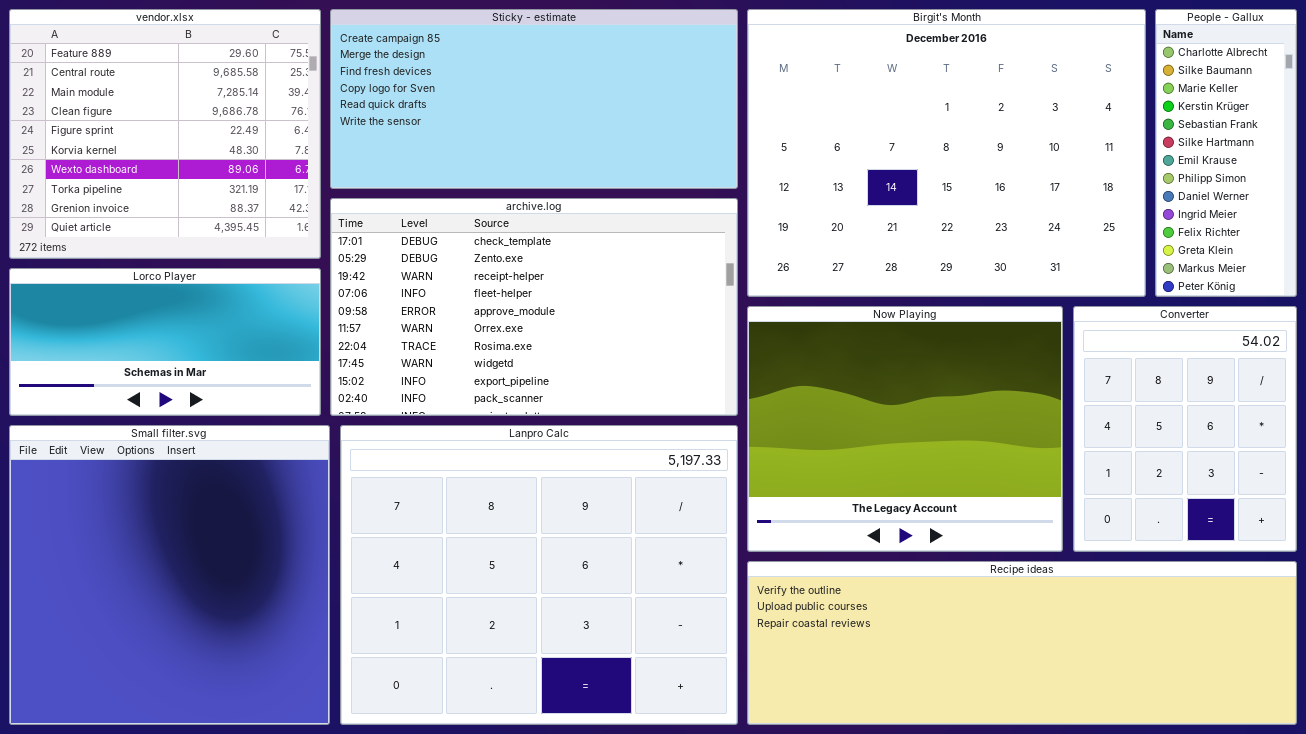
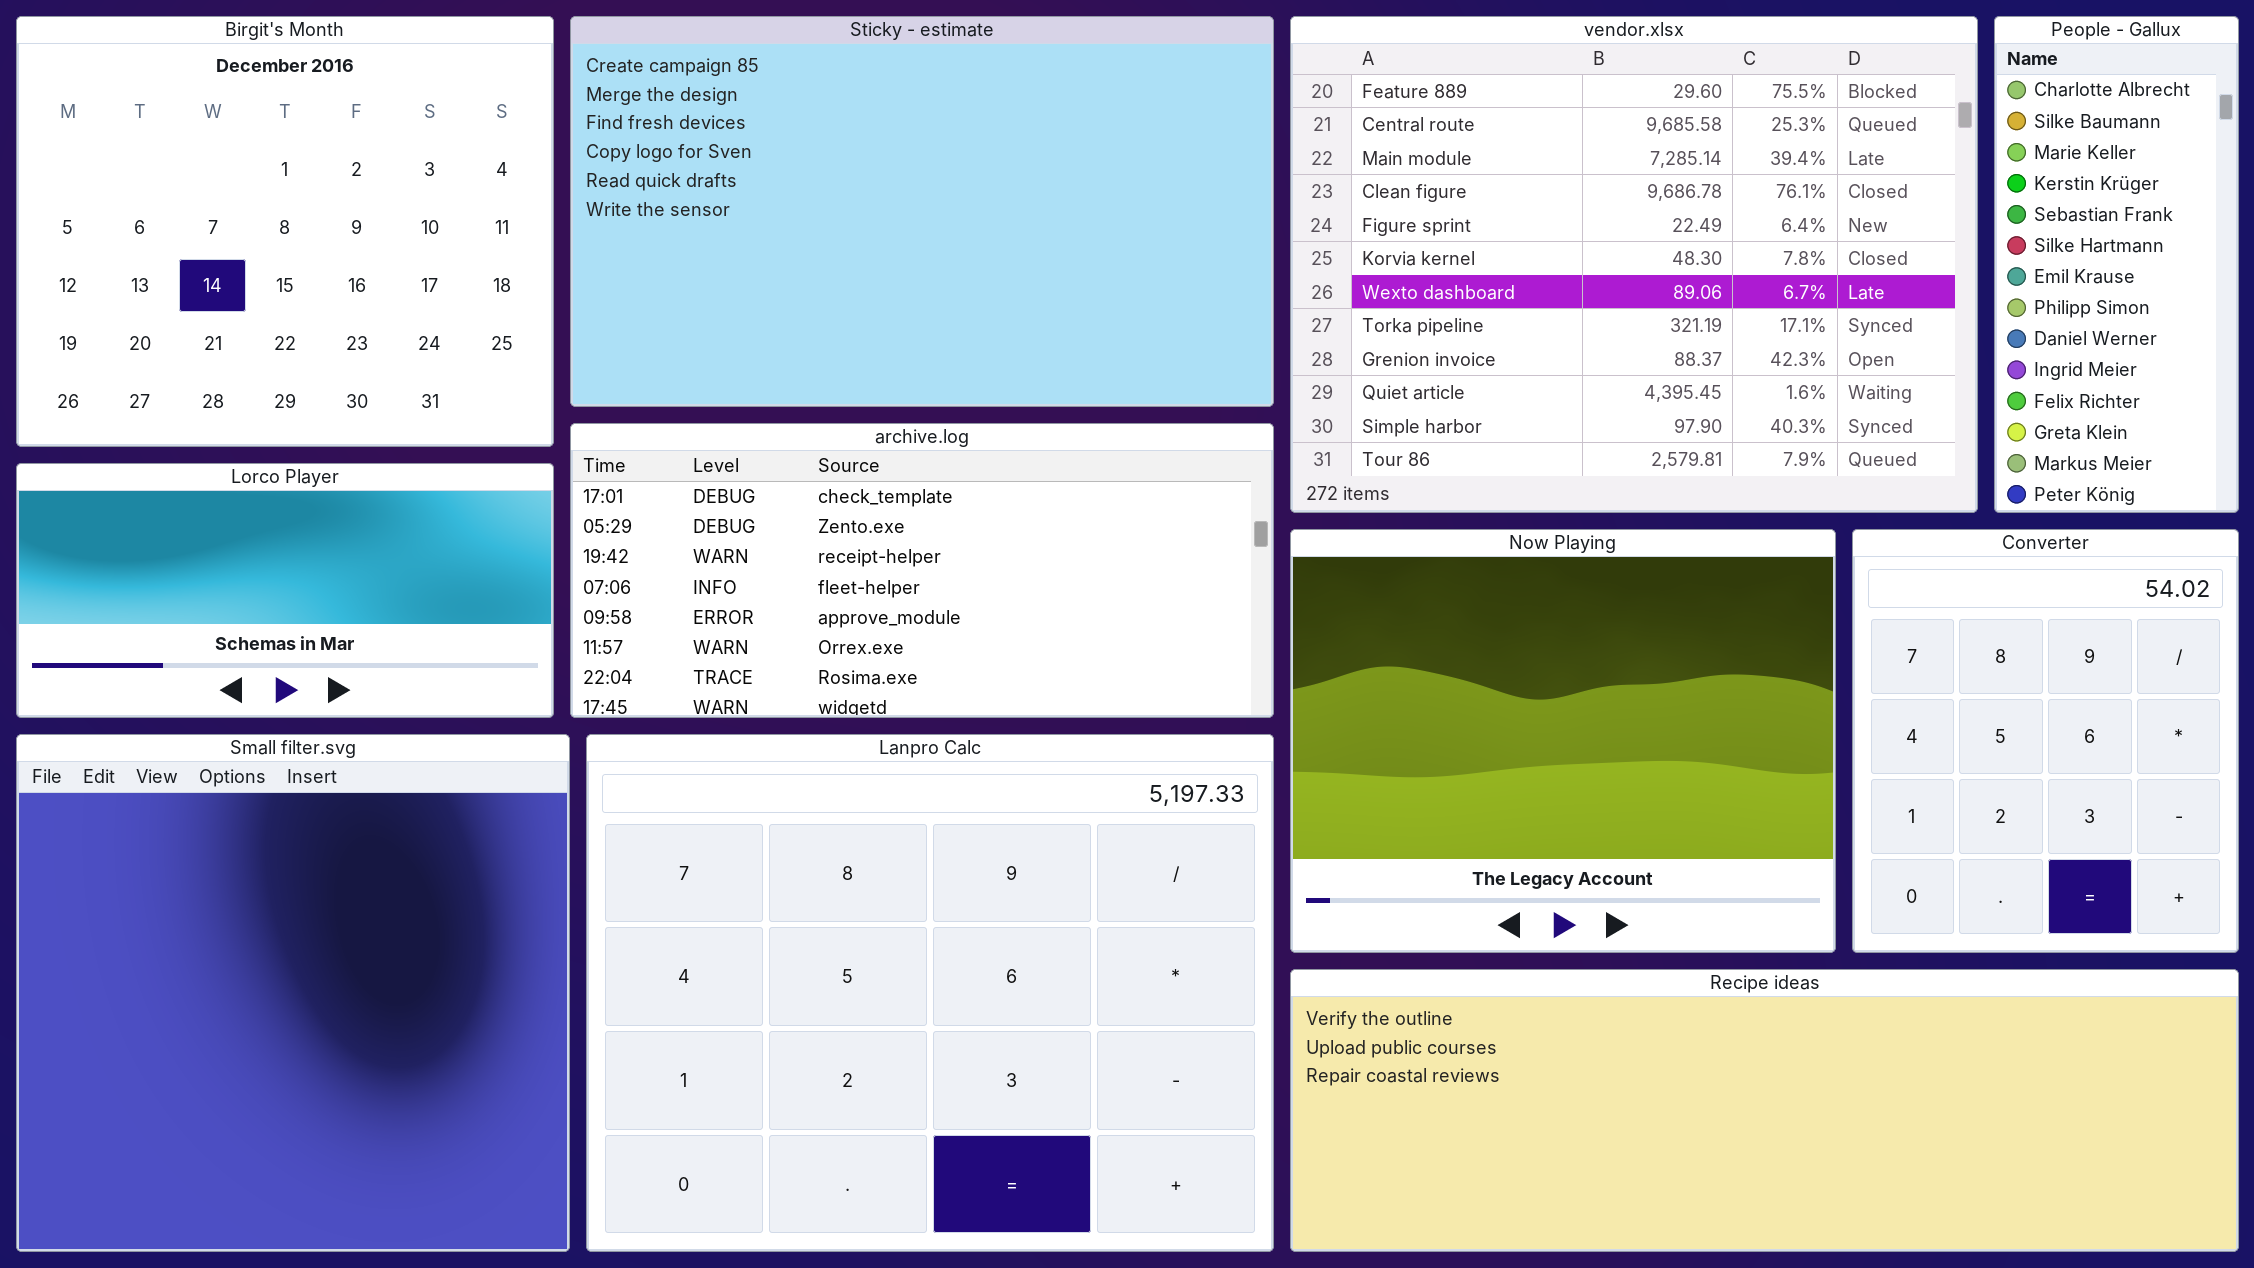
vendor.xlsx: [9,9,321,259] -> [1290,16,1978,513], moved, resized
Sticky - estimate: [330,9,738,189] -> [570,16,1274,407], resized
Birgit's Month: [747,9,1146,297] -> [16,16,554,447], moved, resized
archive.log: [330,198,738,416] -> [570,423,1274,718], resized

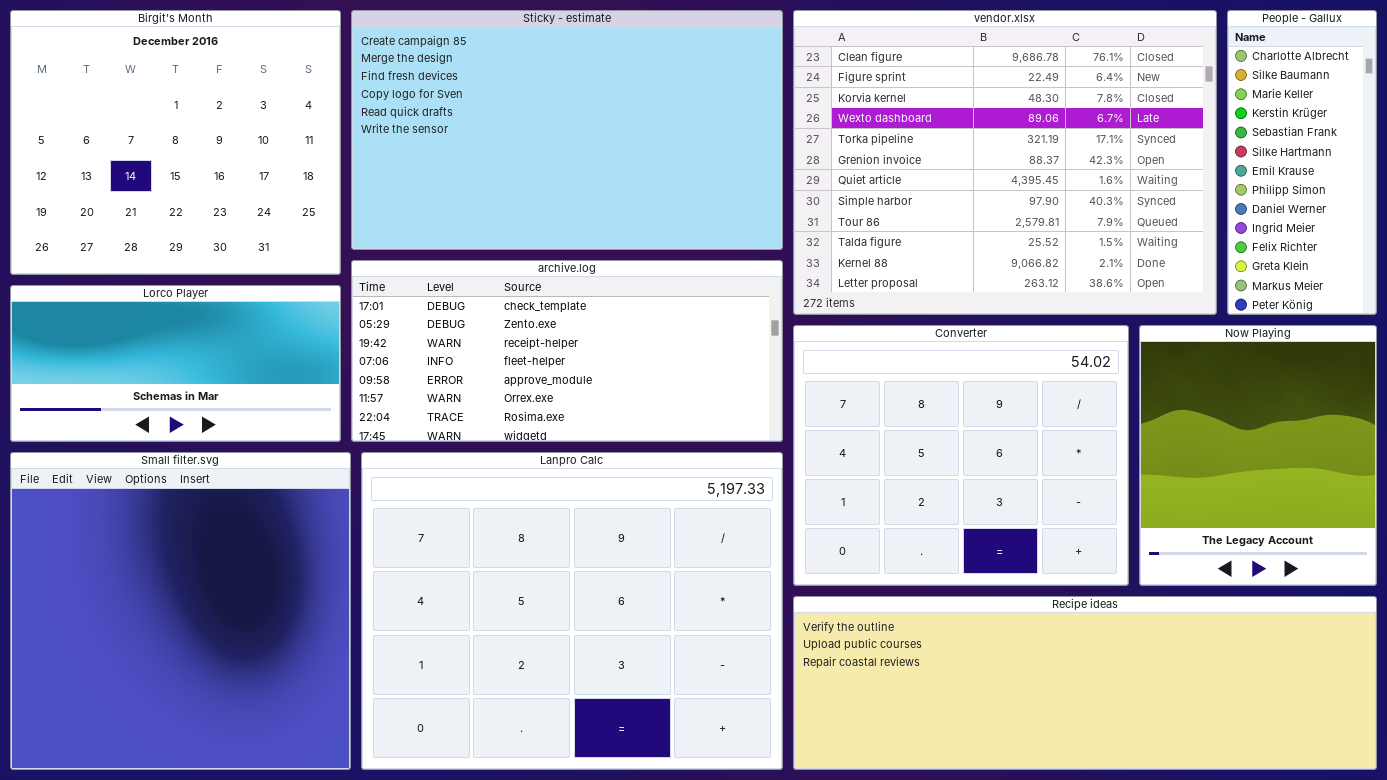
vendor.xlsx: [1290,16,1978,513] -> [793,10,1217,315], scrolled down 3 rows
Now Playing: [1290,529,1836,953] -> [1139,325,1377,586], moved, resized
Converter: [1852,529,2239,953] -> [793,325,1129,586], moved, resized

